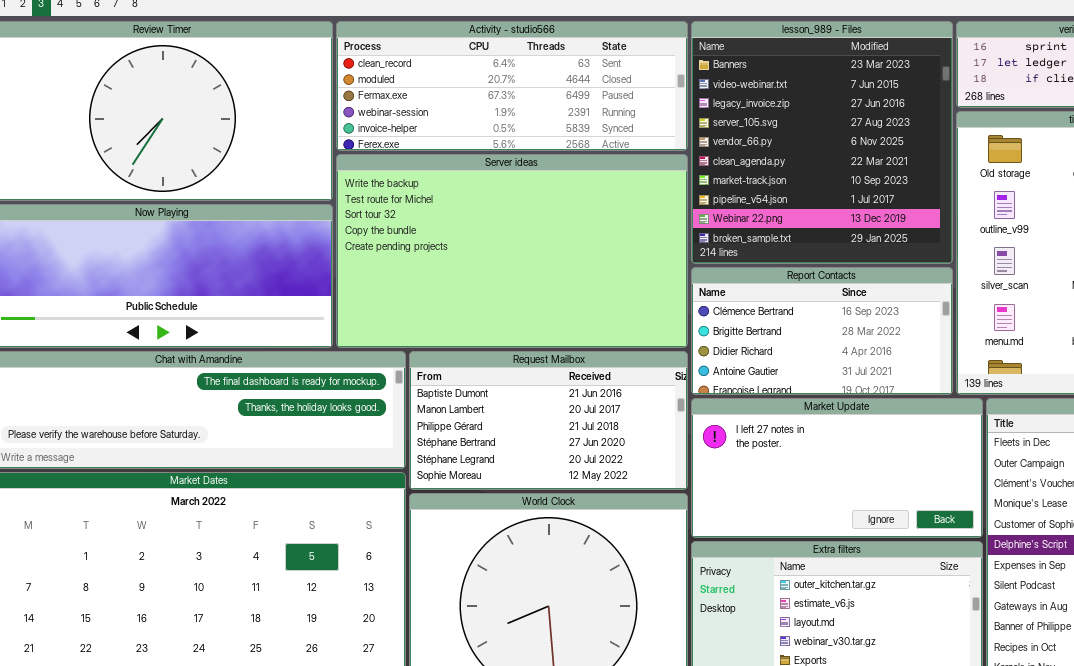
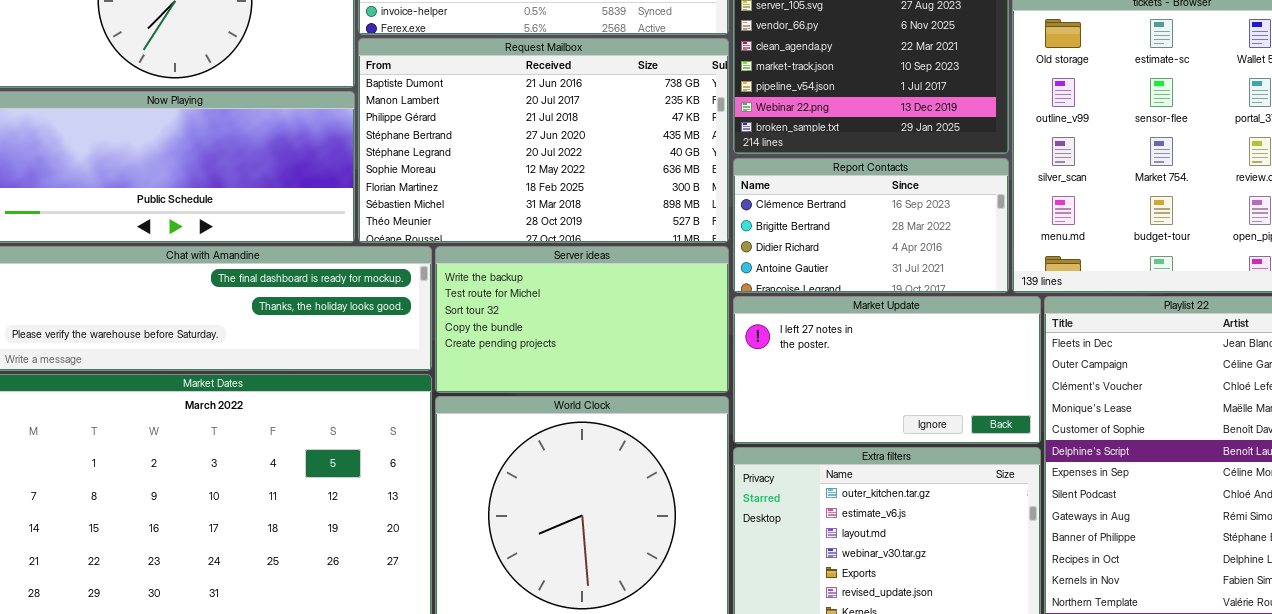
Server ideas: [336,154,688,348] -> [435,246,729,393], moved, resized
Request Mailbox: [409,351,688,490] -> [358,38,729,243], moved, resized

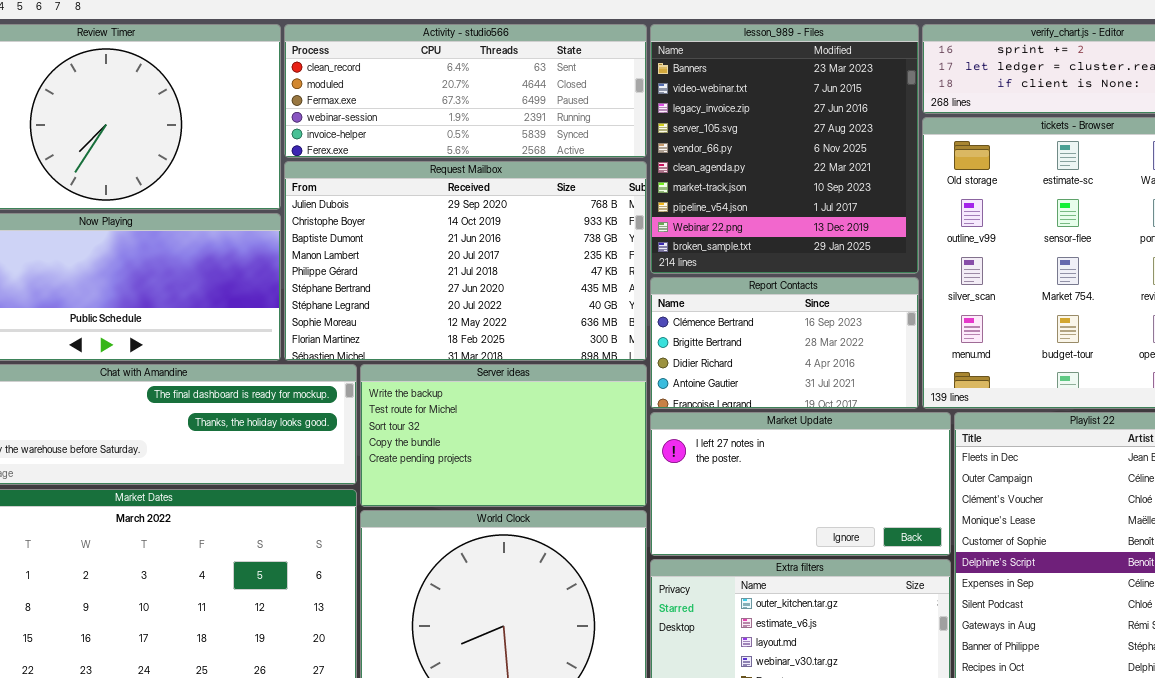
Request Mailbox: [358,38,729,243] -> [284,161,647,361], scrolled up 2 rows

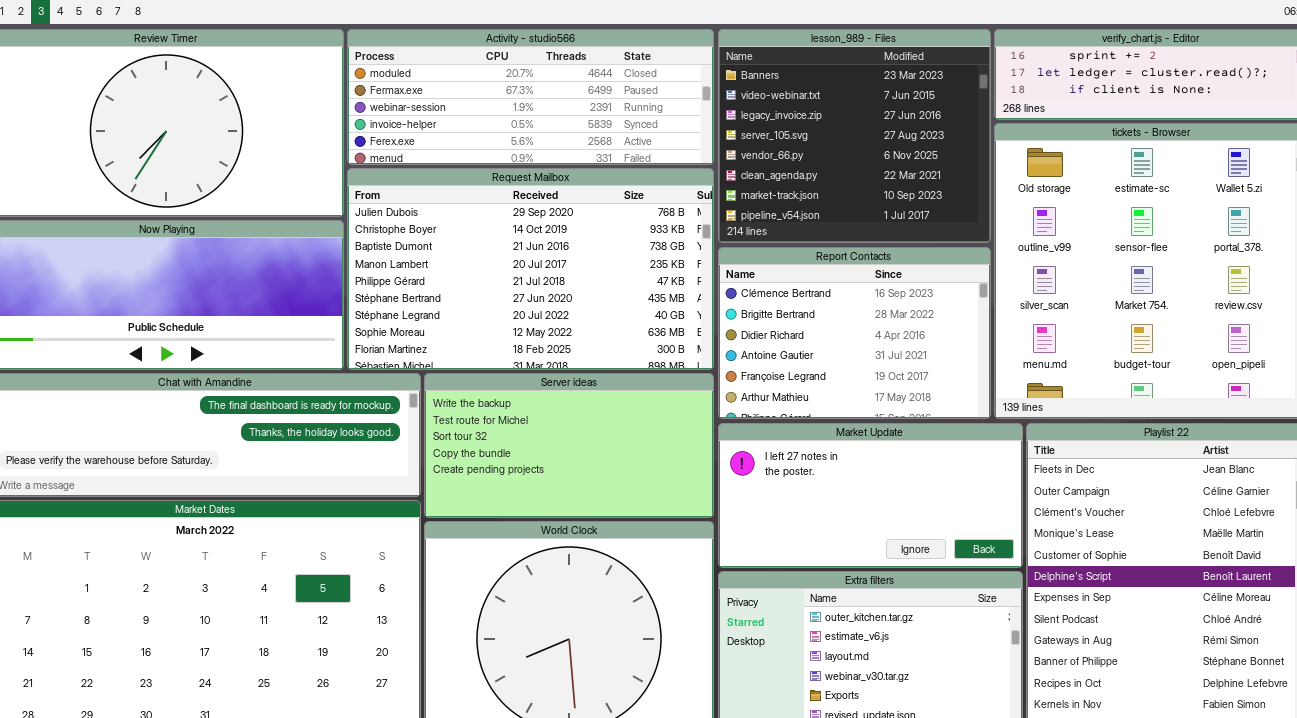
Activity - studio566: [284,24,647,158] -> [347,29,714,165], scrolled down 1 row
lesson_989 - Files: [650,24,919,274] -> [718,29,991,243], resized
Report Contacts: [650,277,919,409] -> [718,247,991,419], resized

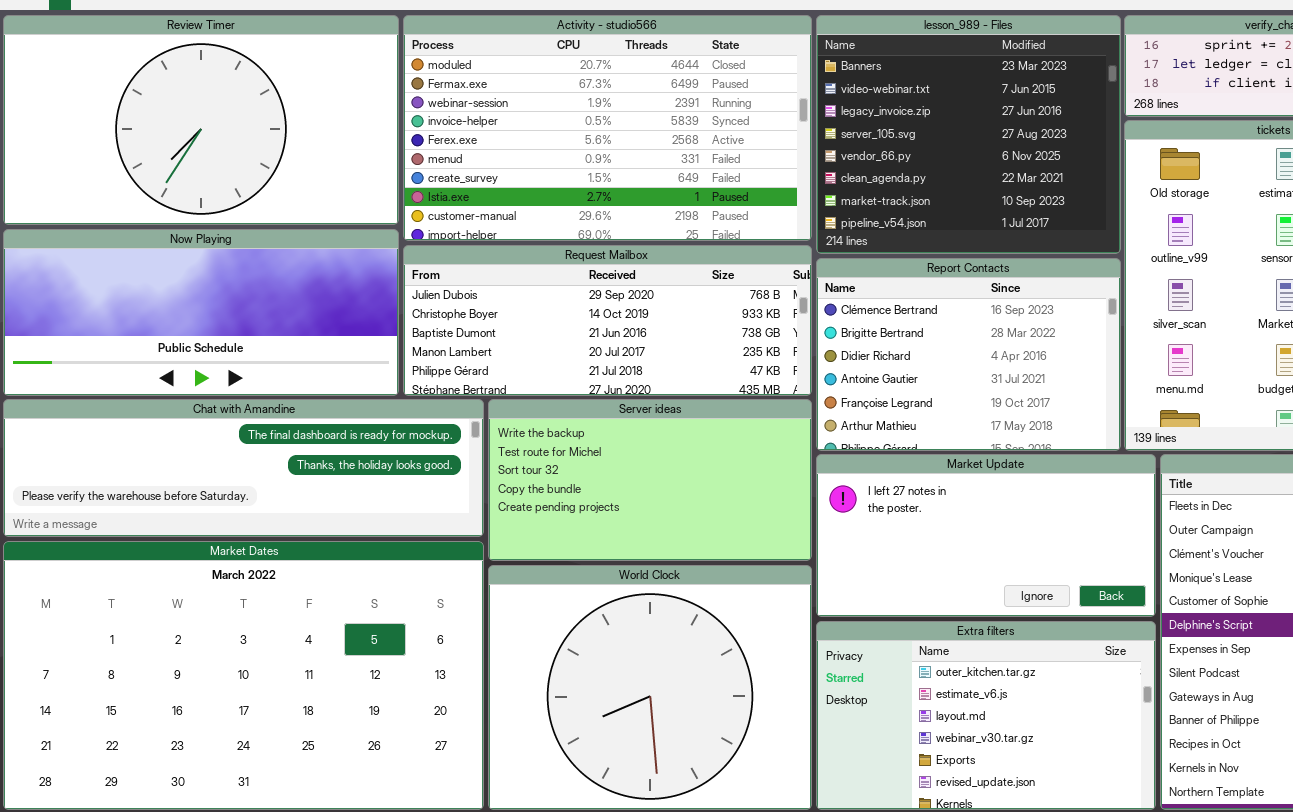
Activity - studio566: [347,29,714,165] -> [403,15,812,241], resized
Request Mailbox: [347,168,714,370] -> [403,245,812,396], resized

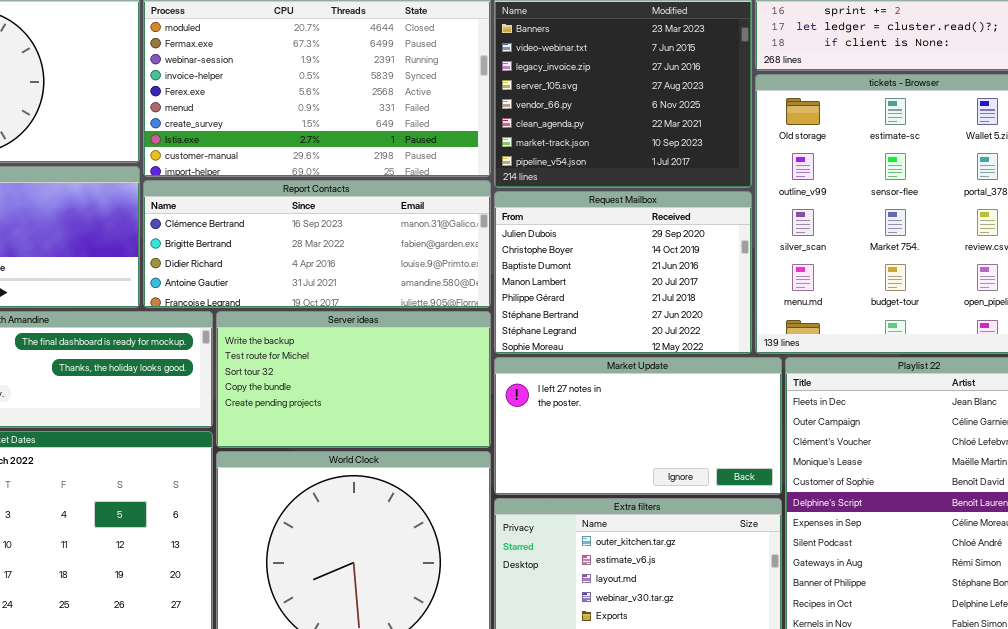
Request Mailbox: [403,245,812,396] -> [494,191,752,354], moved, resized
Report Contacts: [816,258,1121,451] -> [143,180,491,308], moved, resized

